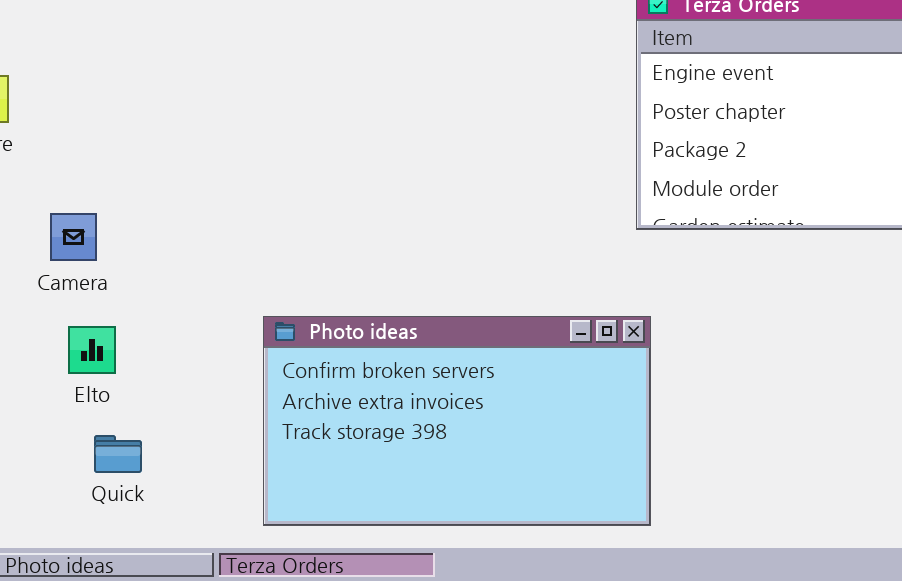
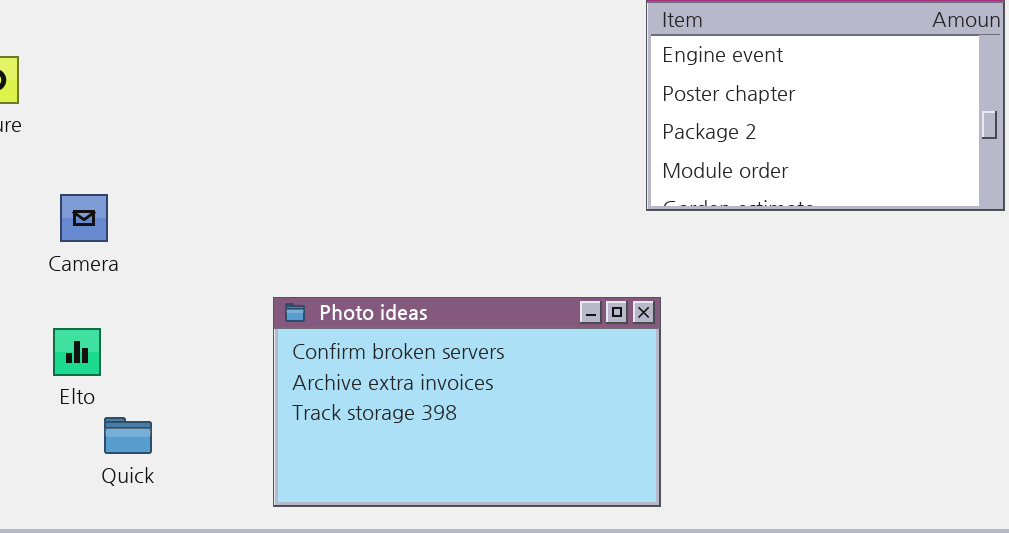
Elto: [68,326,116,374] -> [53,328,101,376], moved

